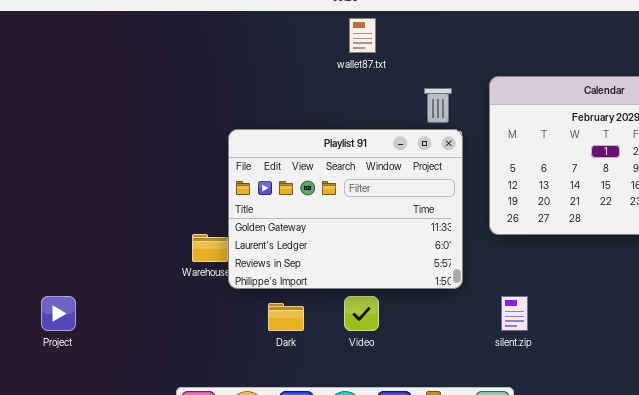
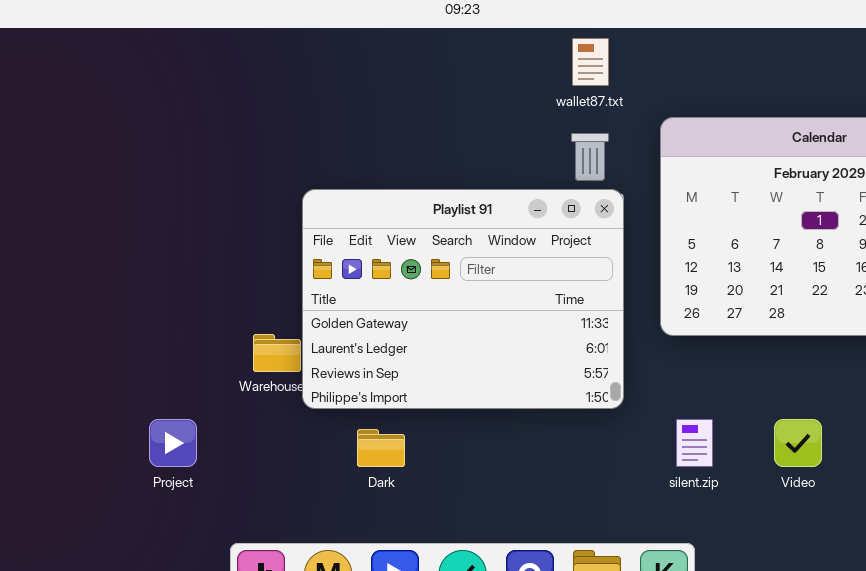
wallet87.txt: [349,18,376,53] -> [572,38,609,86], moved
Project: [41,296,76,331] -> [149,419,197,467], moved
Video: [344,296,379,331] -> [774,419,822,467], moved

